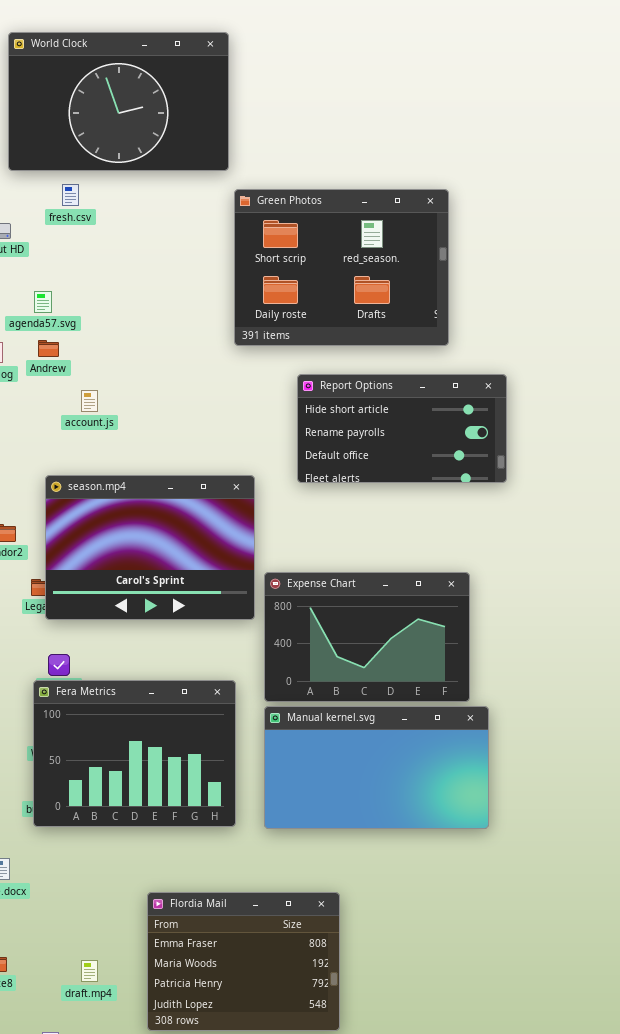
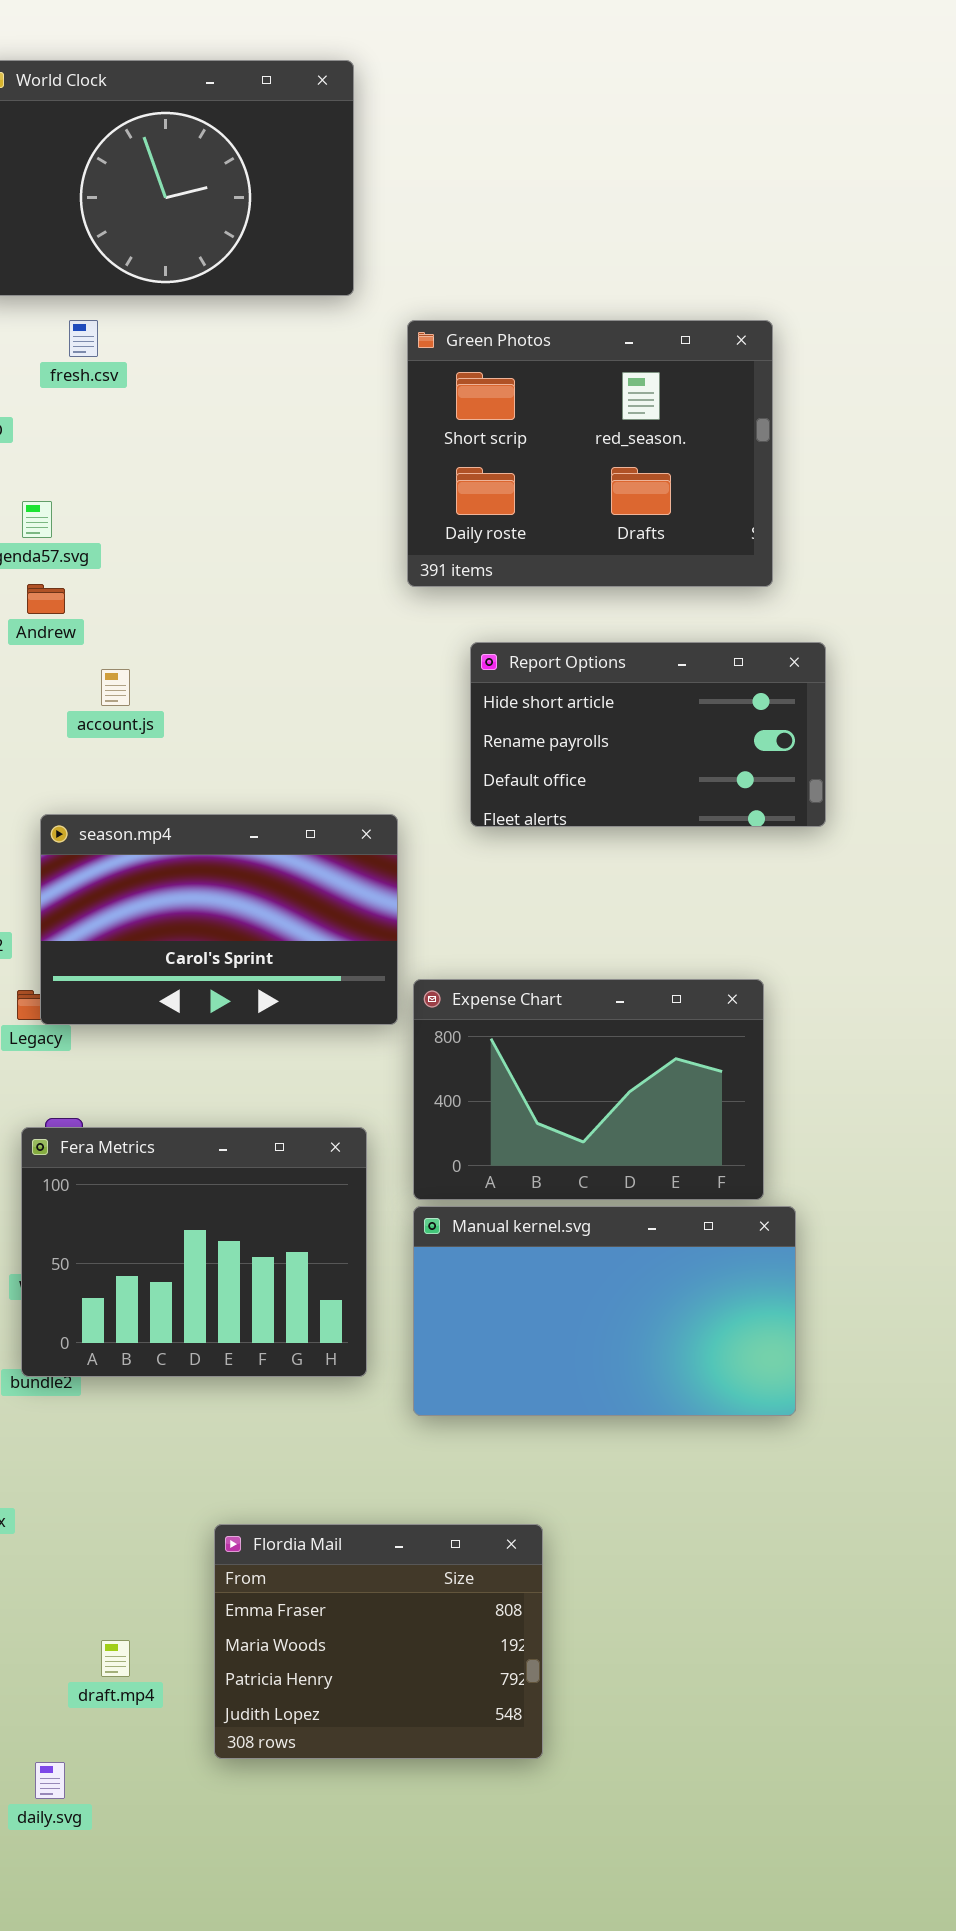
Green Photos: [234,189,449,346] -> [407,320,773,587], moved
season.mp4: [45,475,255,620] -> [40,814,398,1025], resized
Fera Metrics: [33,680,236,827] -> [21,1127,367,1377], moved

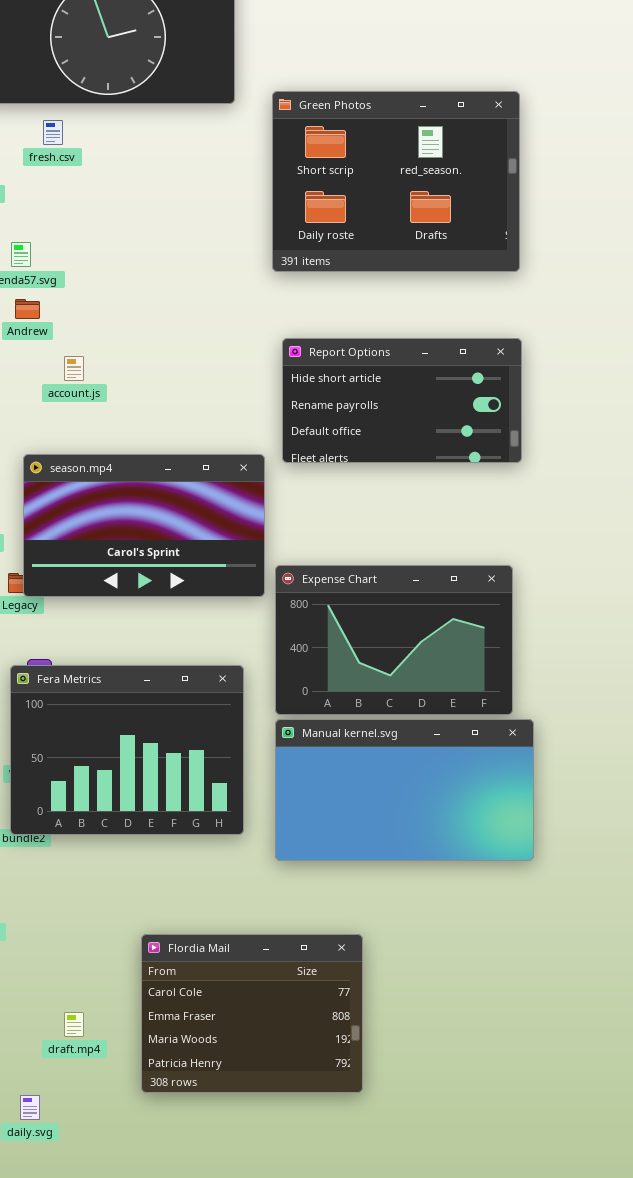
Green Photos: [407,320,773,587] -> [272,91,520,272], moved
Report Options: [470,642,826,827] -> [282,338,522,463], moved
Flordia Mail: [214,1524,543,1759] -> [141,934,363,1093], scrolled up 1 row

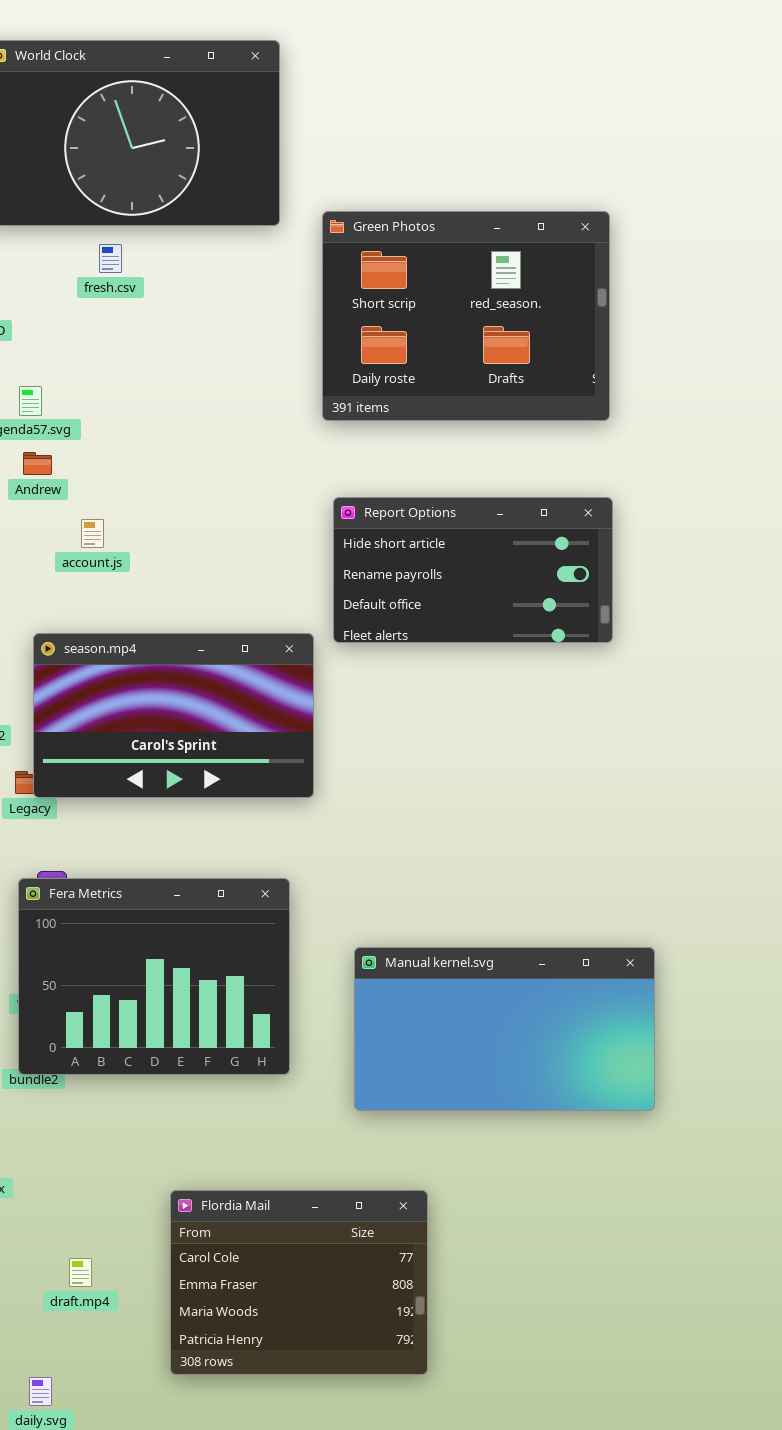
fresh.csv: [43,120,63,145] -> [99,244,122,273], moved
Expense Chart: [275,565,513,715] -> none, closed
Manual kernel.svg: [275,719,534,861] -> [354,947,655,1111], moved
draft.mp4: [64,1012,84,1037] -> [69,1258,92,1287], moved

